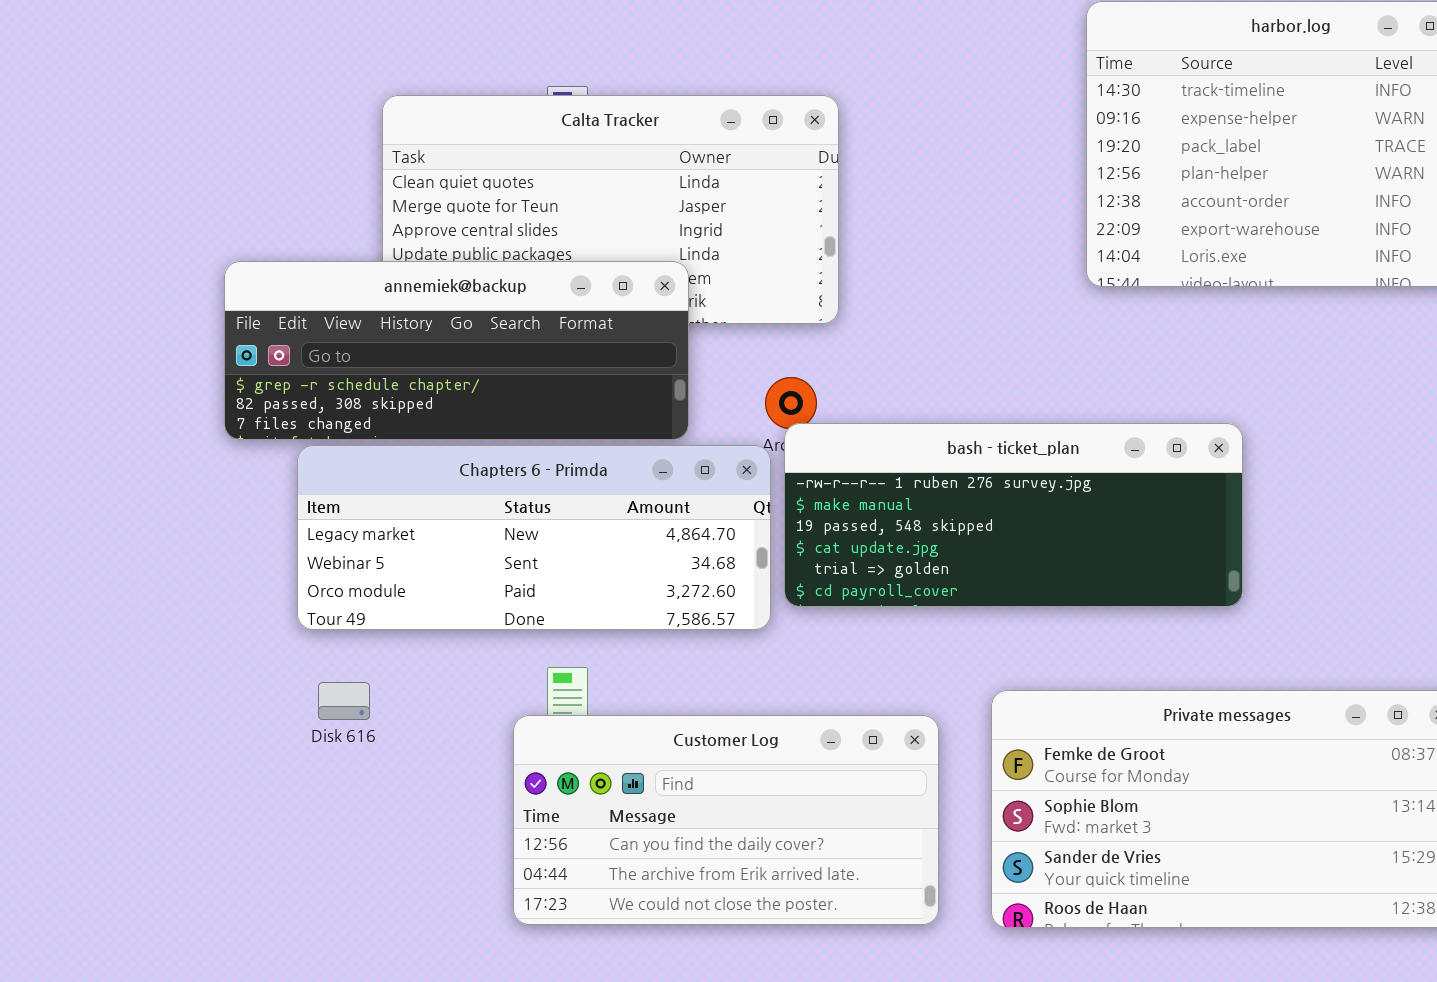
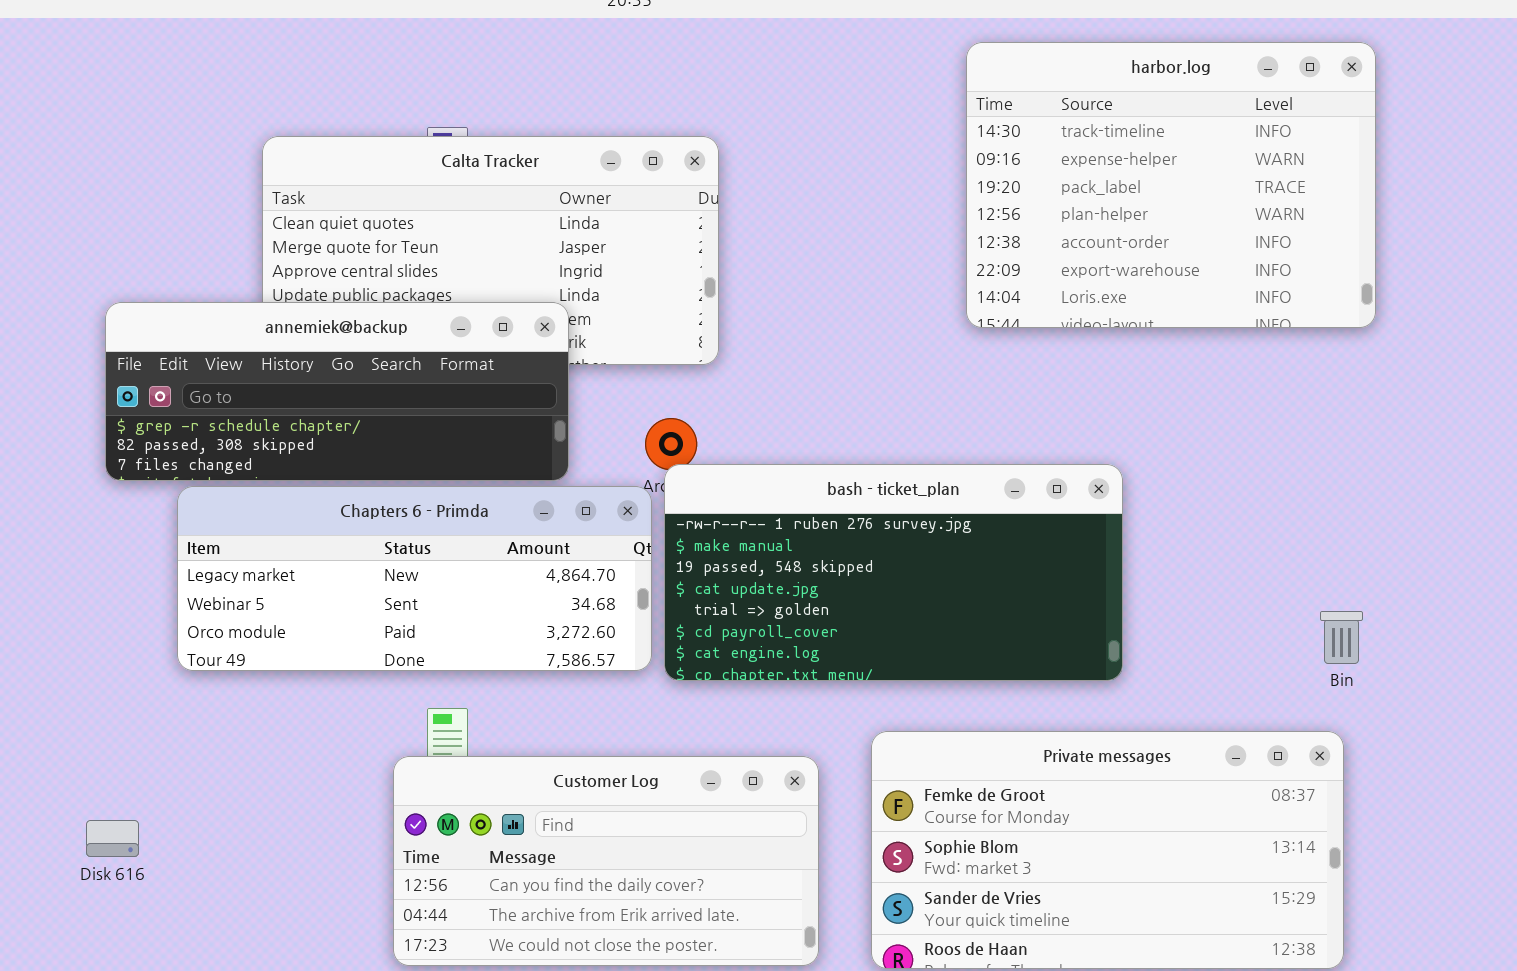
bash - ticket_plan: [784,423,1243,607] -> [664,464,1123,681], resized
Disk 616: [318,682,370,720] -> [86,820,139,857], moved

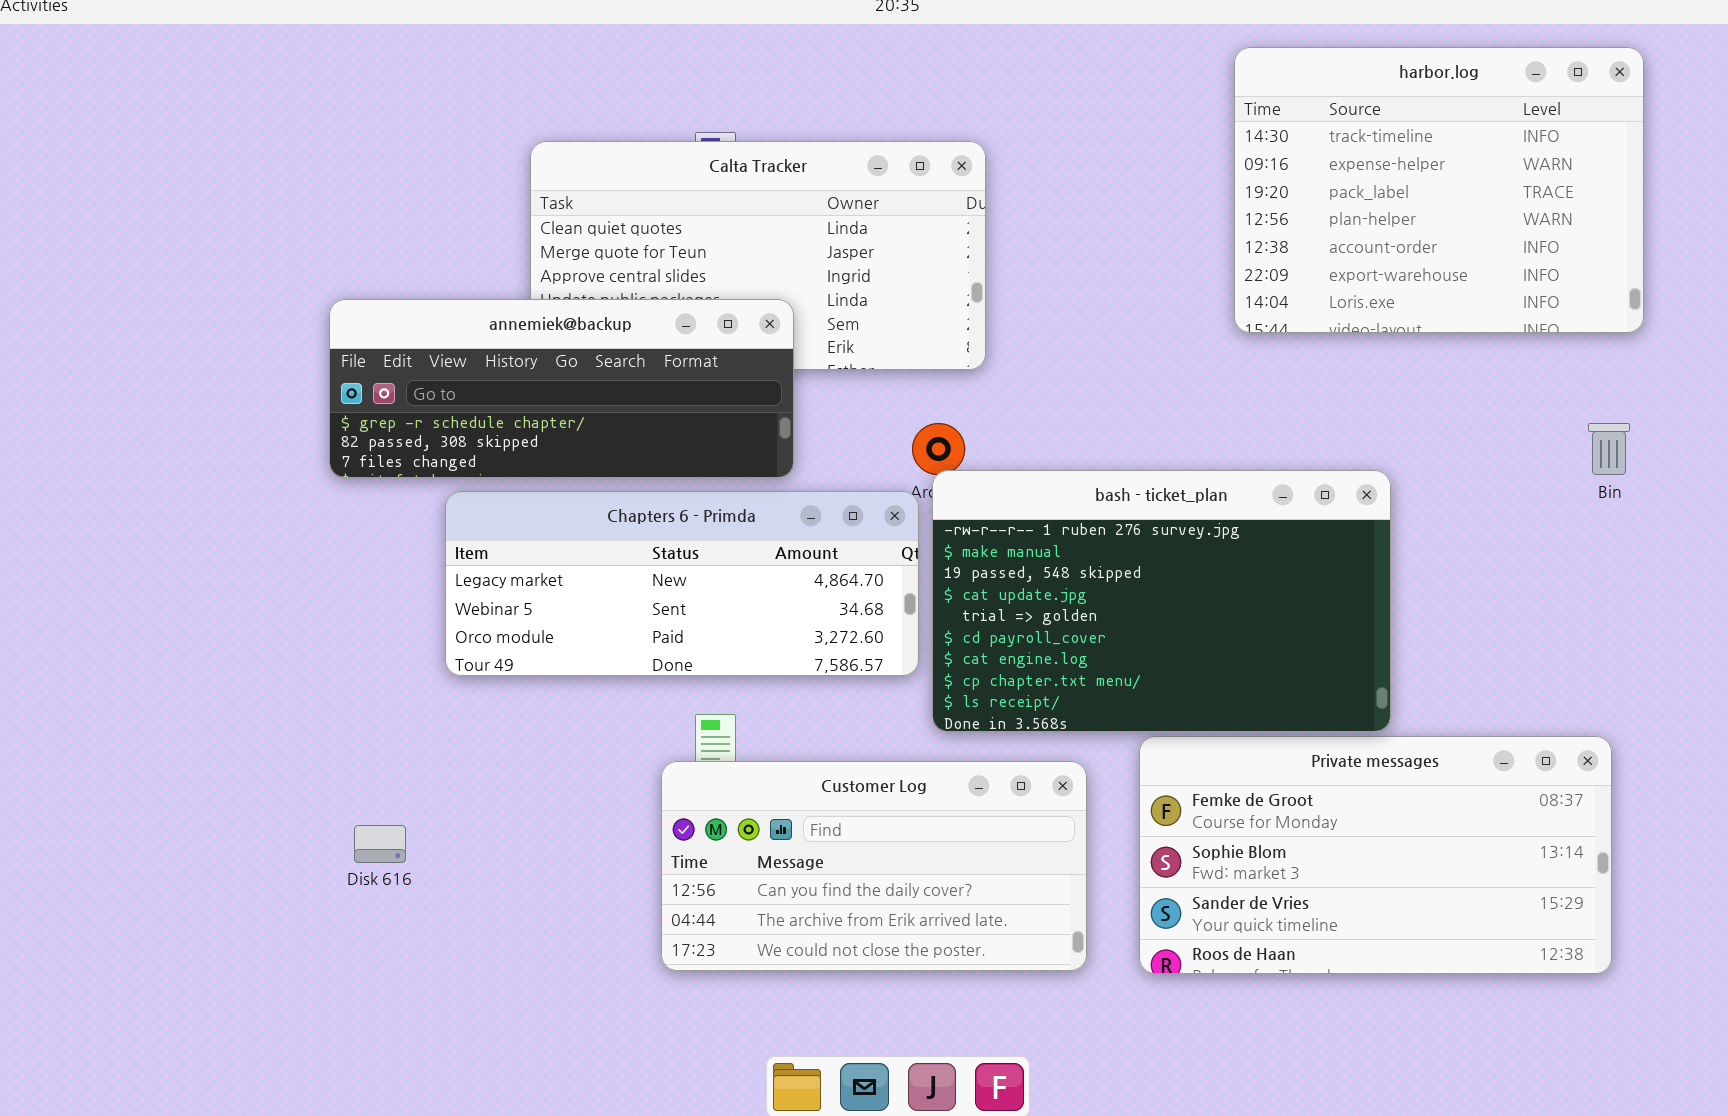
annemiek@backup: [105,302,569,481] -> [329,299,794,478], moved
bash - ticket_plan: [664,464,1123,681] -> [932,470,1391,732], resized
Bin: [1320,611,1363,664] -> [1588,423,1630,475], moved

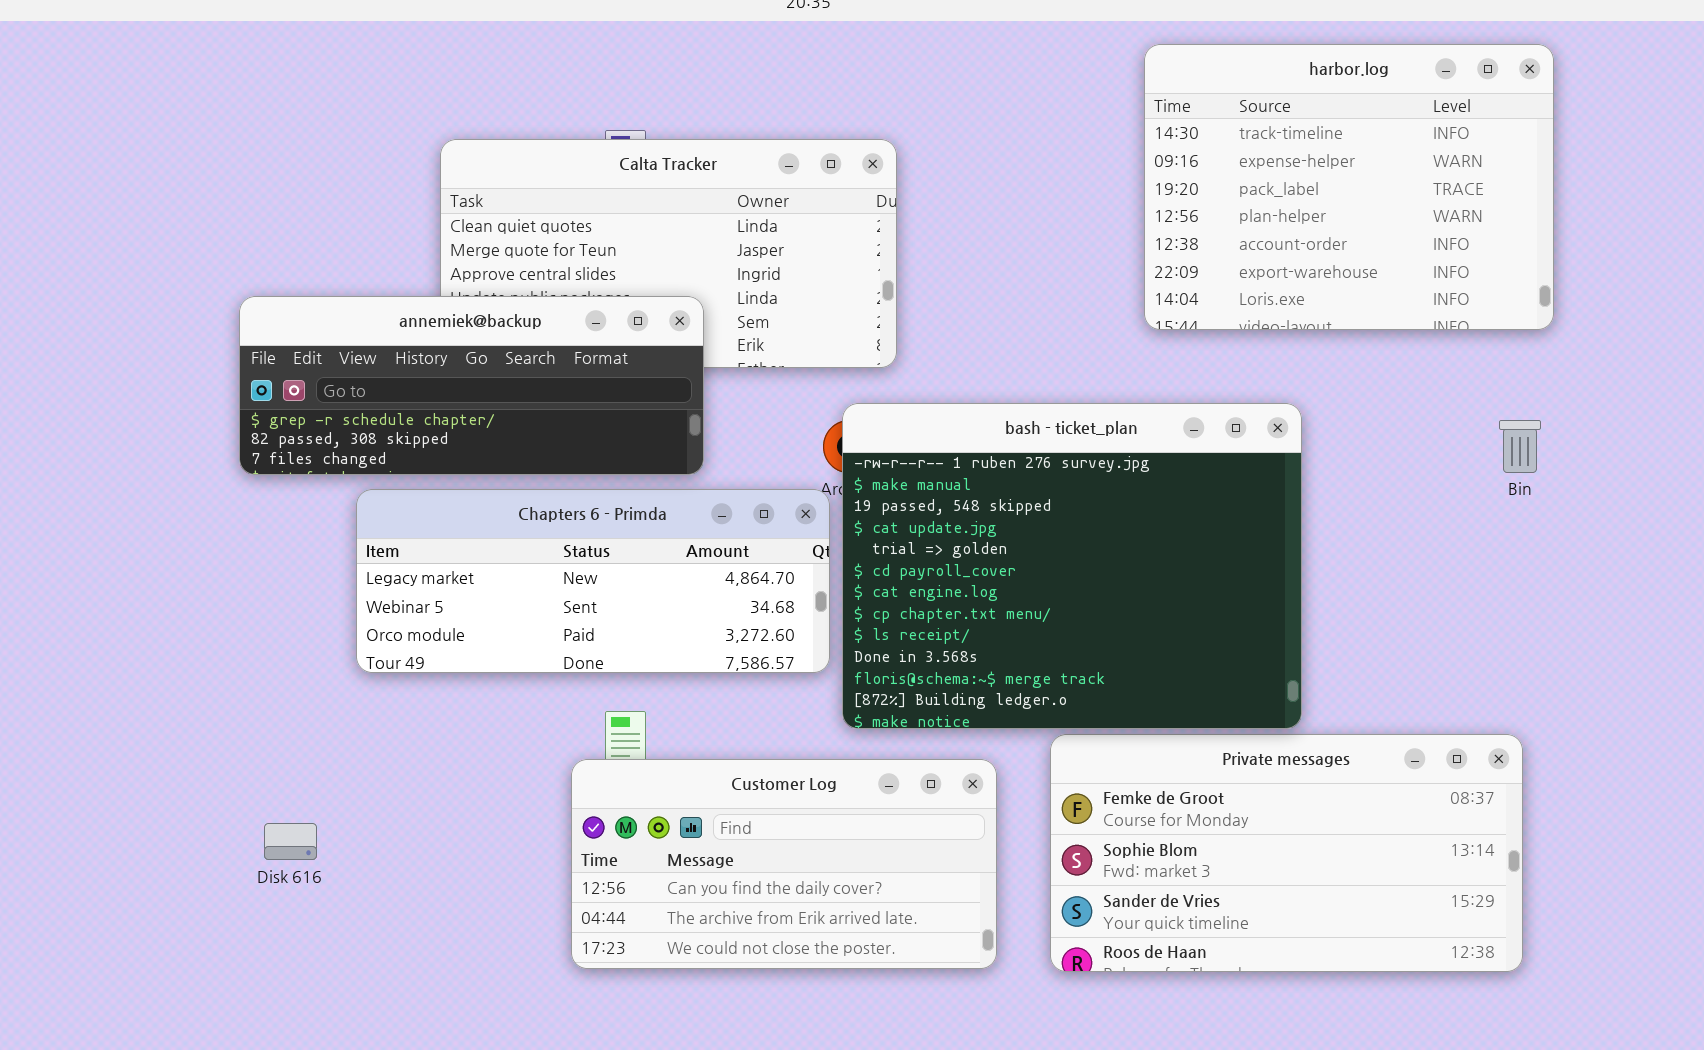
bash - ticket_plan: [932,470,1391,732] -> [842,403,1302,729], resized

